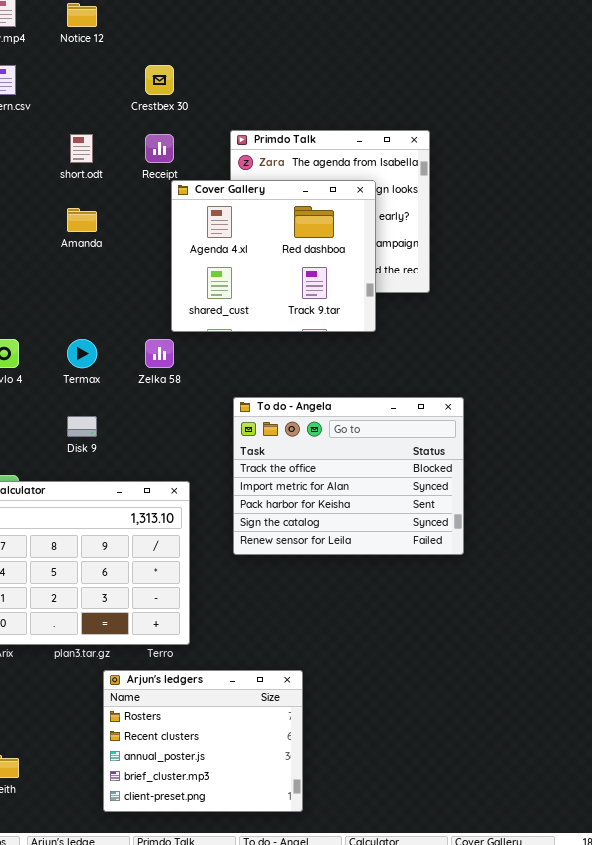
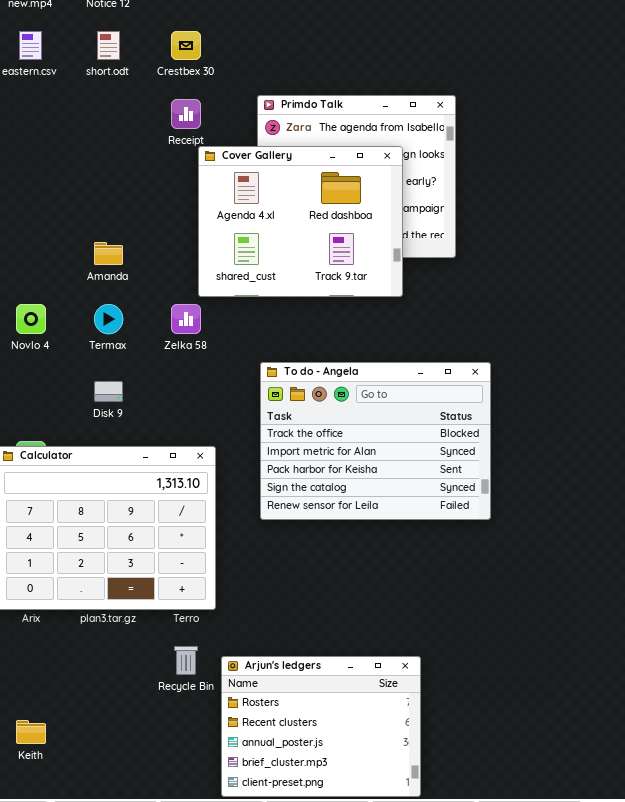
short.odt: [70,134,93,163] -> [97,31,120,60], moved
Amanda: [67,208,97,232] -> [94,242,123,265], moved
Arjun's ledgers: [103,670,303,812] -> [221,656,421,797], moved

